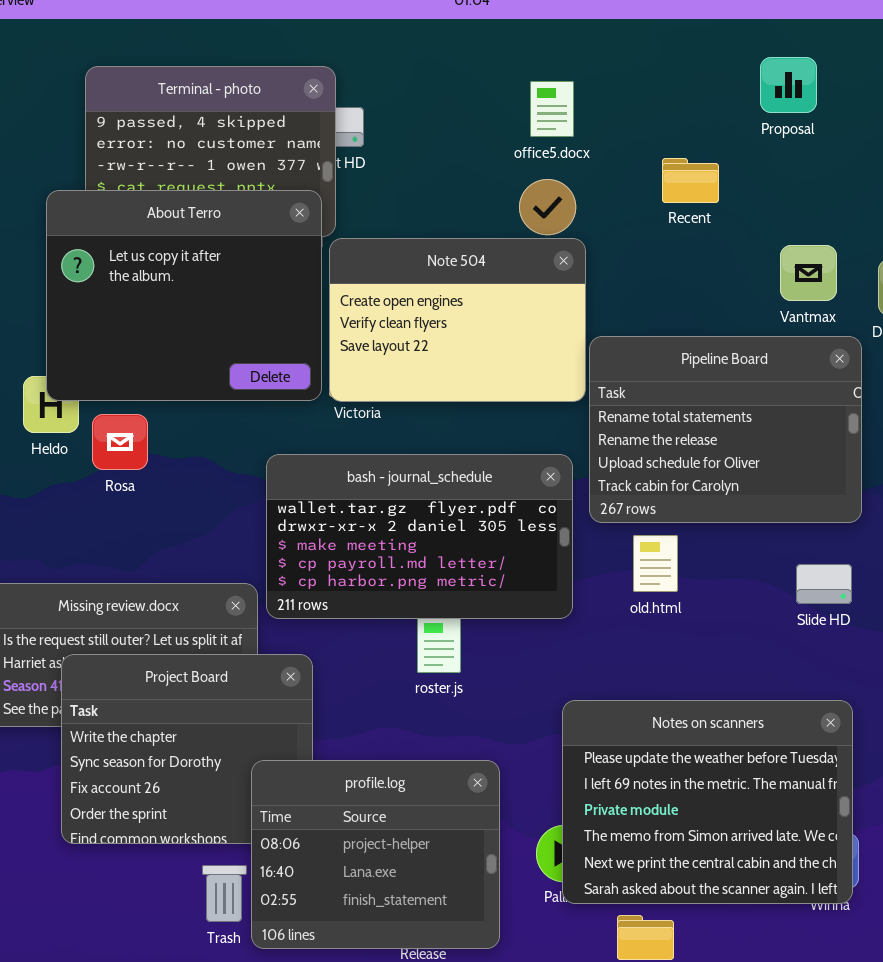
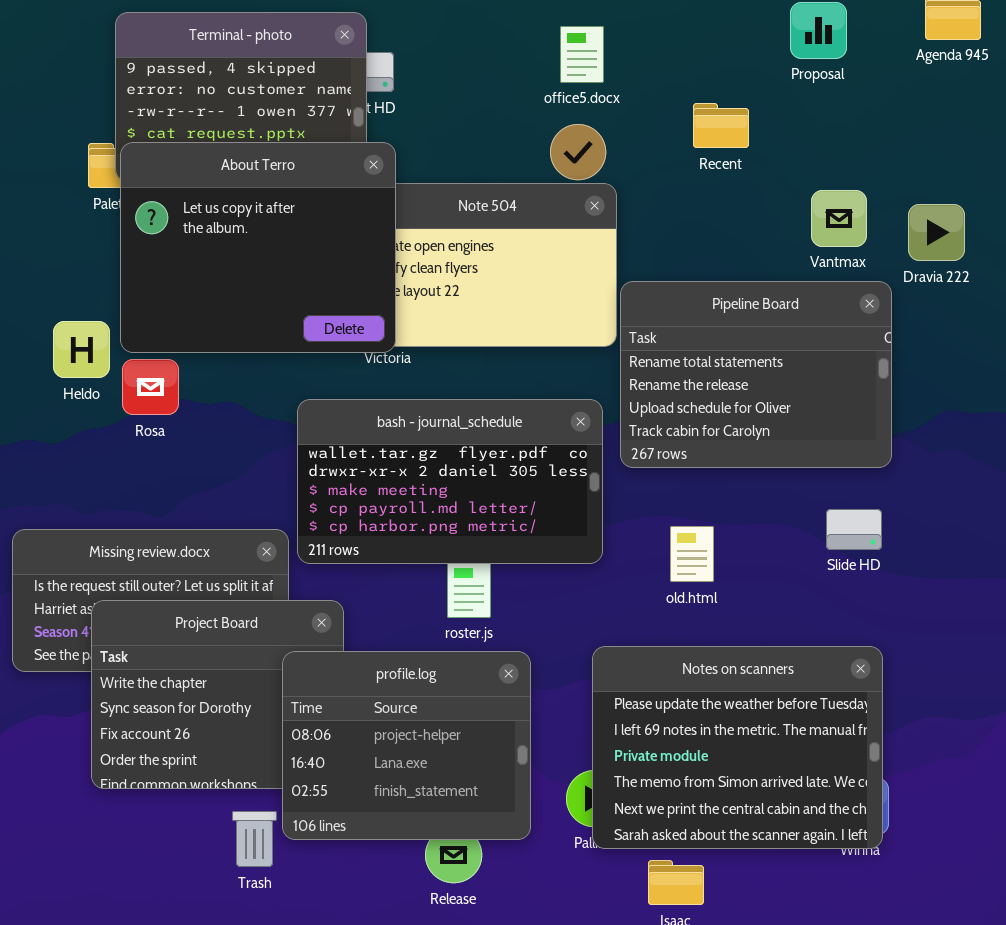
About Terro: [46,190,322,401] -> [120,142,396,353], moved
old.html: [633,535,678,592] -> [670,526,714,582], moved
profile.log: [251,760,500,949] -> [282,651,531,840], moved

